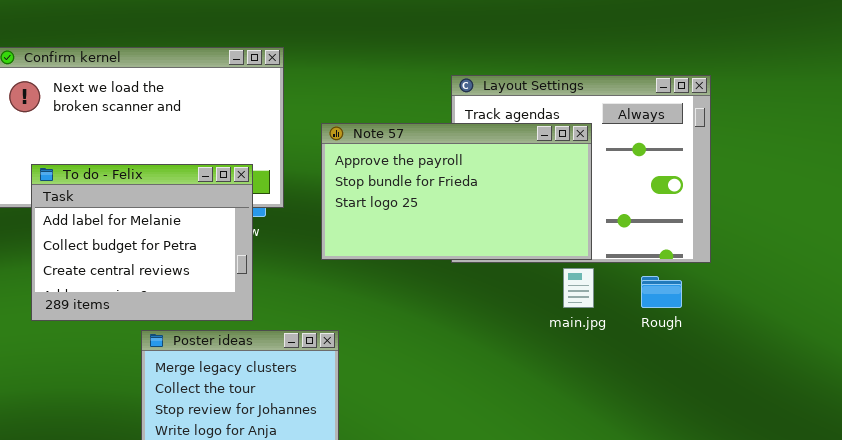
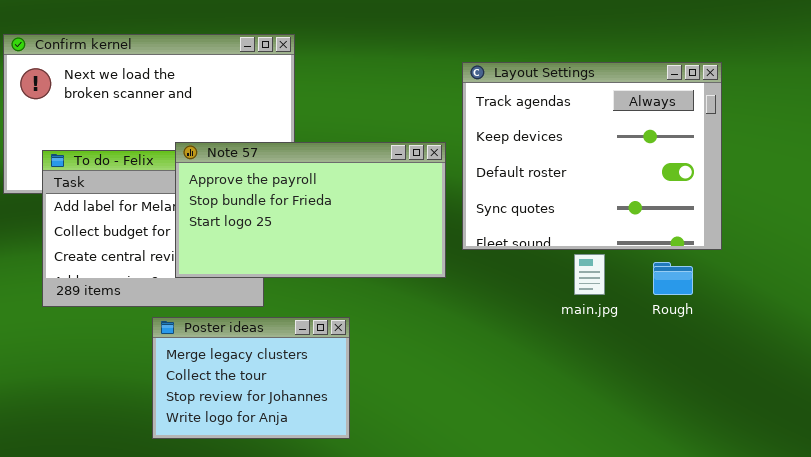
Note 57: [321,123,592,260] -> [175,142,446,278], moved

